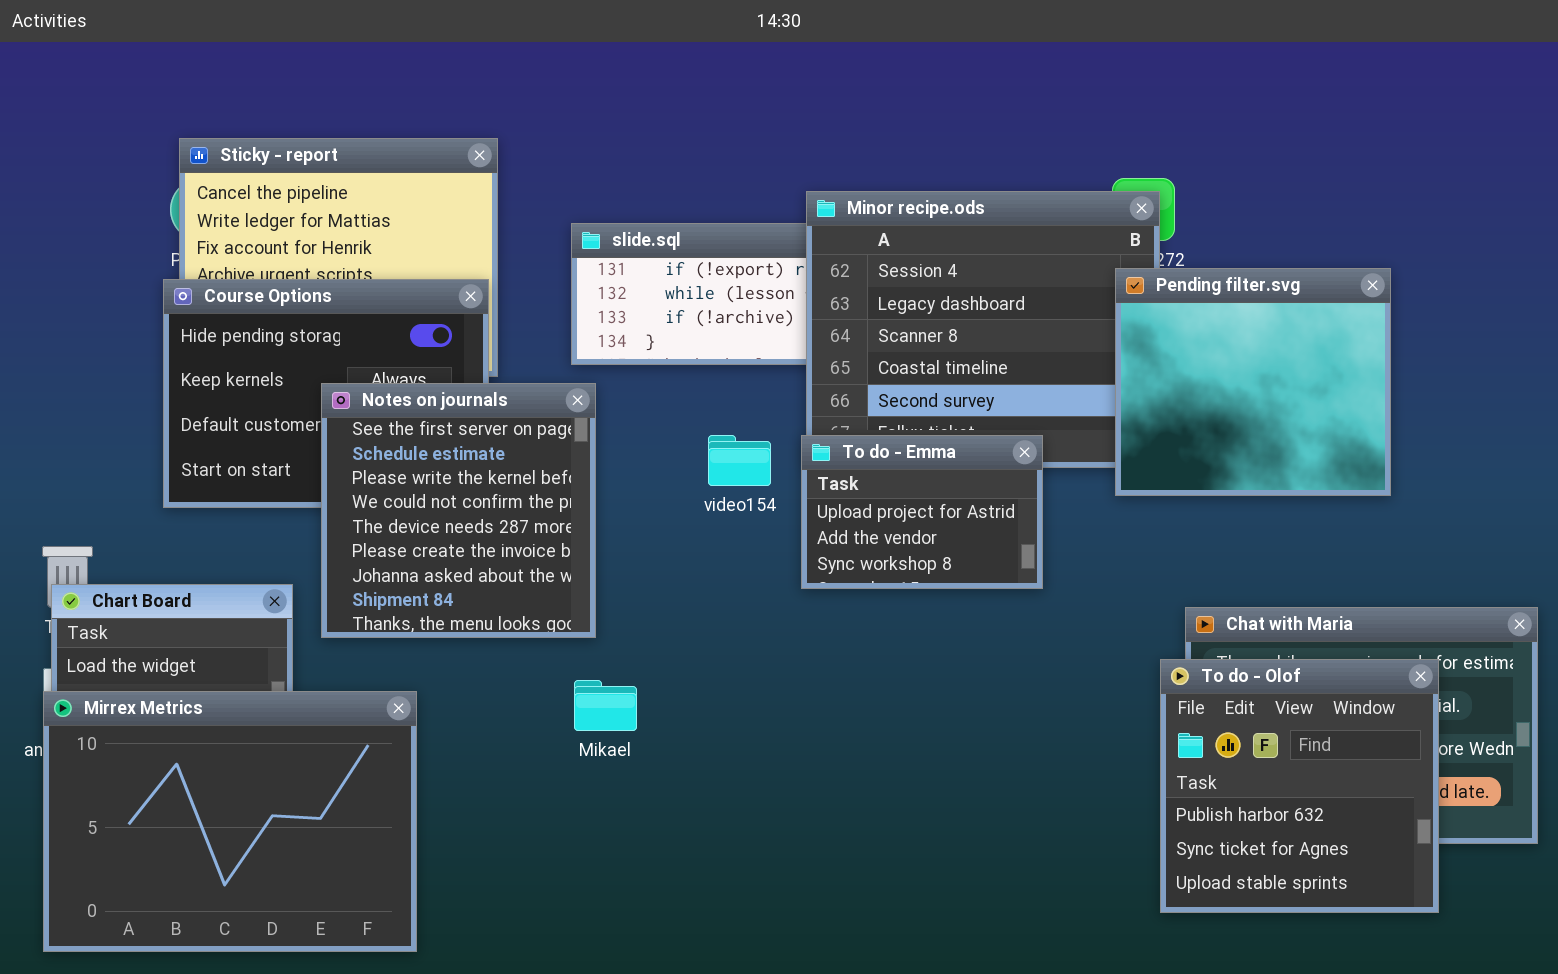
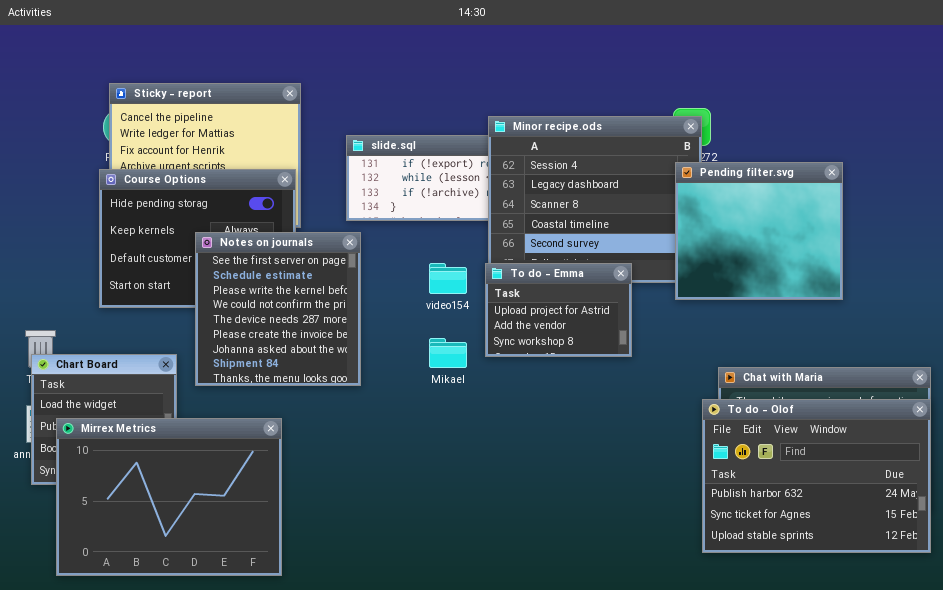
To do - Olof: [1160,659,1439,913] -> [702,399,931,553], resized
Mikael: [574,680,637,731] -> [429,338,467,368], moved
Mirrex Metrics: [43,691,417,952] -> [56,418,282,576], moved

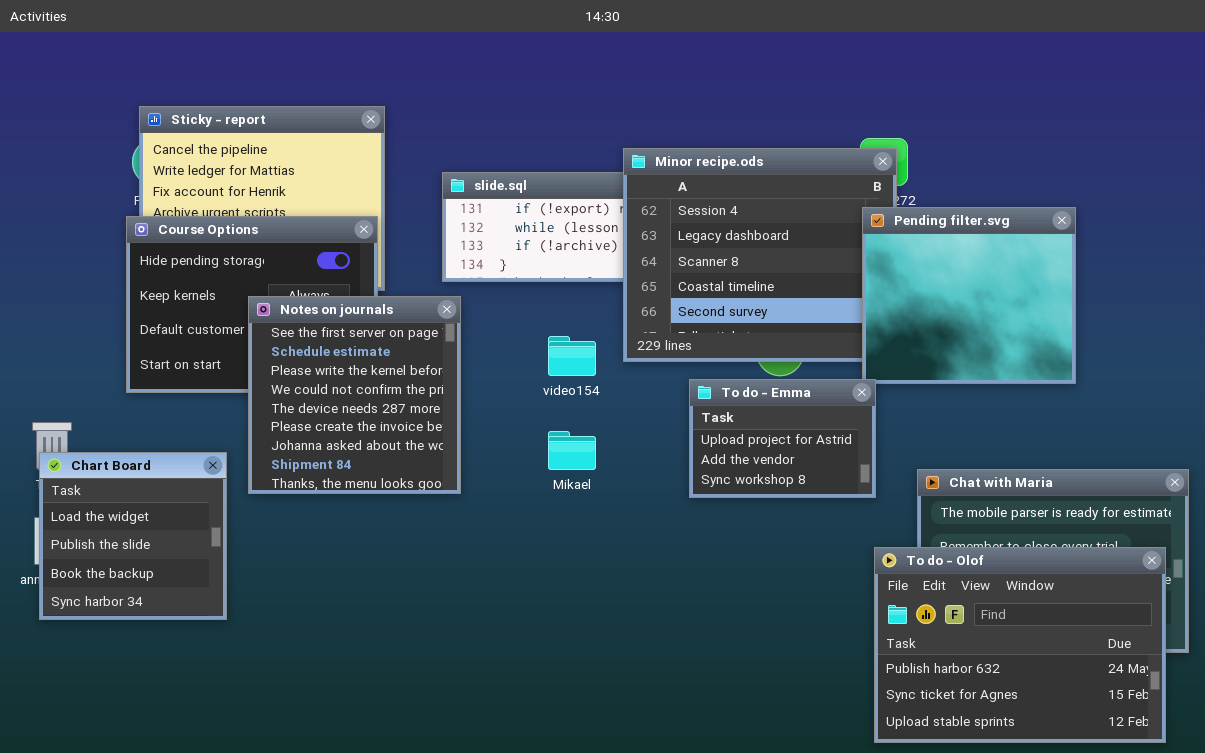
To do - Emma: [485,263,632,357] -> [689,379,876,498], moved
To do - Olof: [702,399,931,553] -> [874,547,1166,743], moved
Mirrex Metrics: [56,418,282,576] -> none, closed

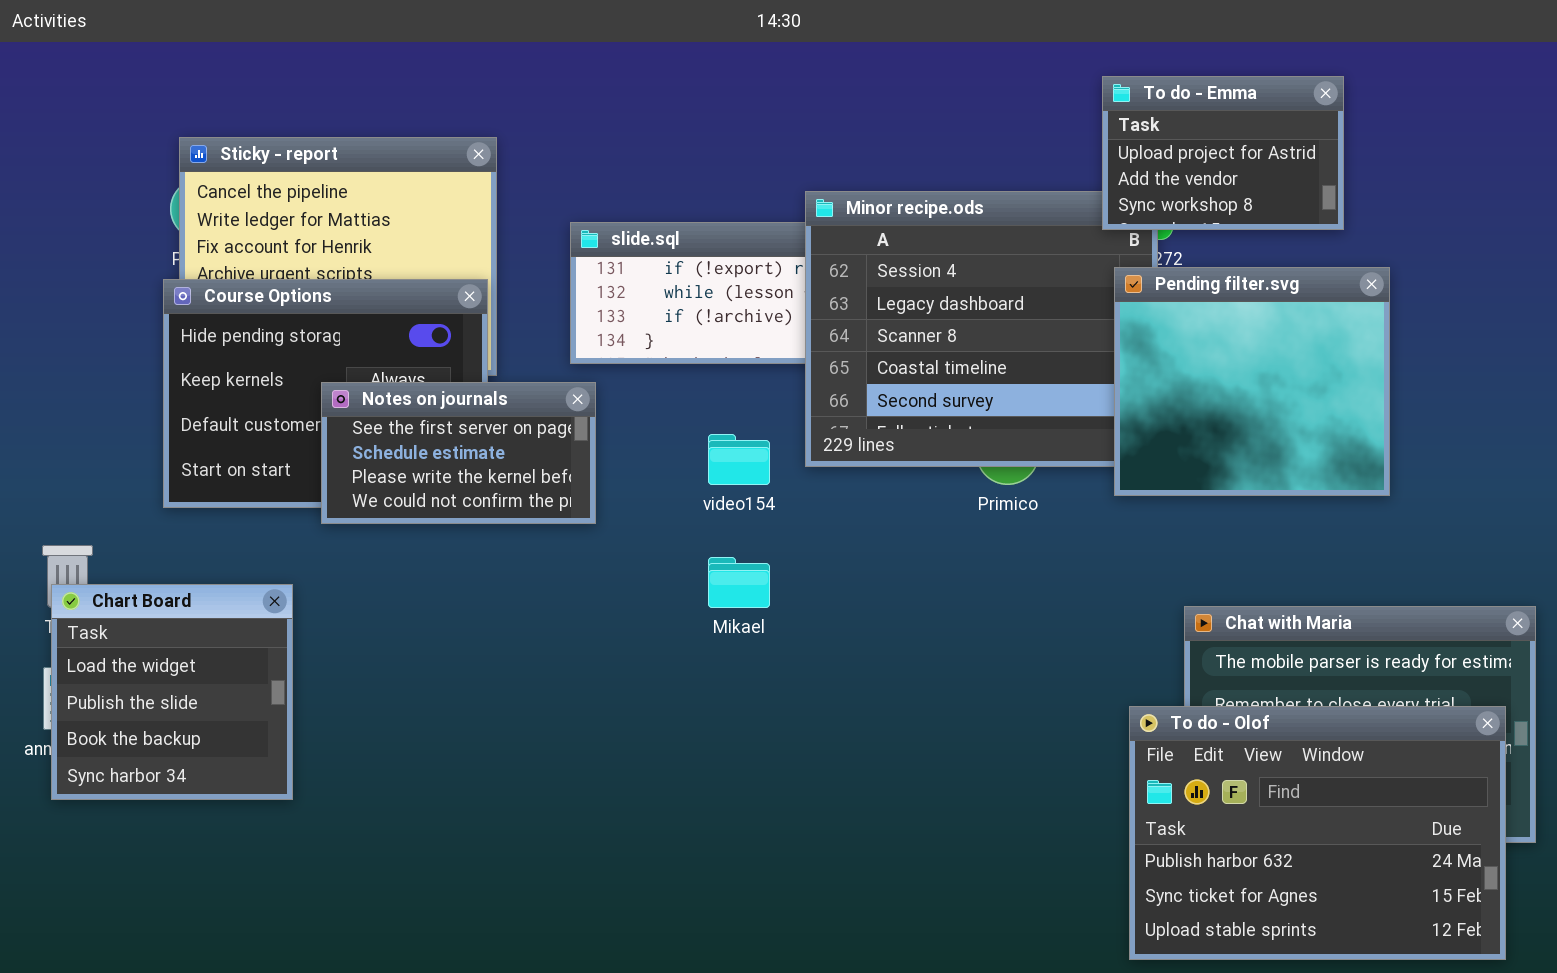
Notes on journals: [248,296,461,494] -> [321,382,596,524], resized
To do - Emma: [689,379,876,498] -> [1102,76,1344,230], moved

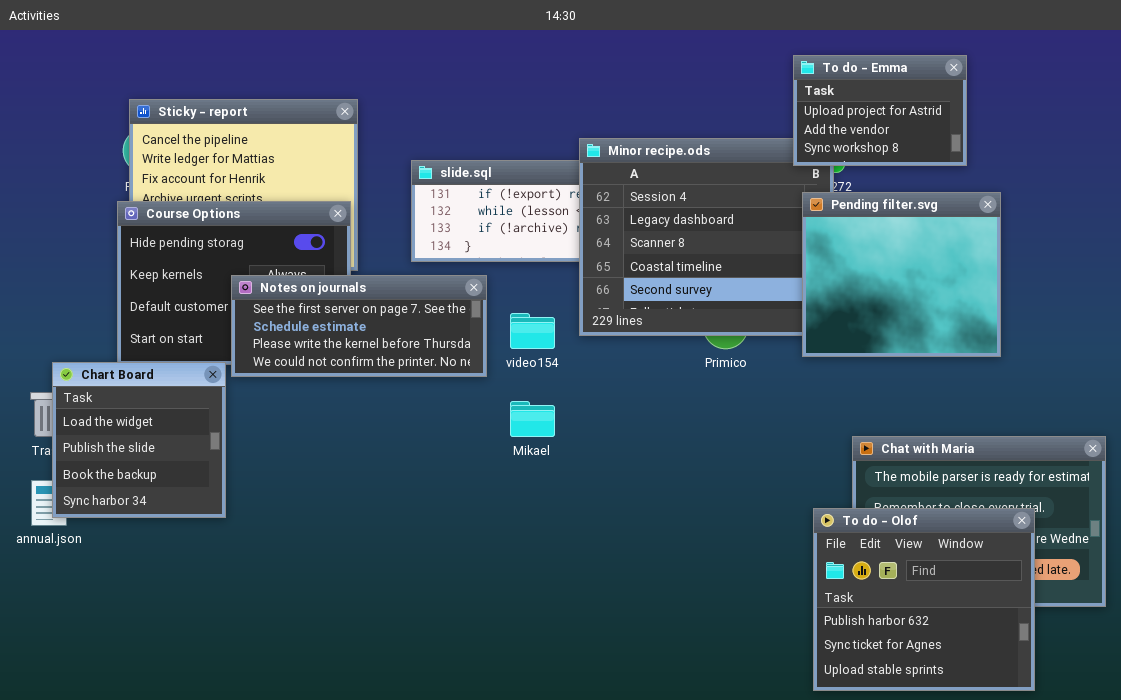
Notes on journals: [321,382,596,524] -> [231,275,487,377], resized
Chart Board: [51,584,293,800] -> [52,362,226,518], moved
To do - Olof: [1129,706,1506,960] -> [813,508,1035,691], resized

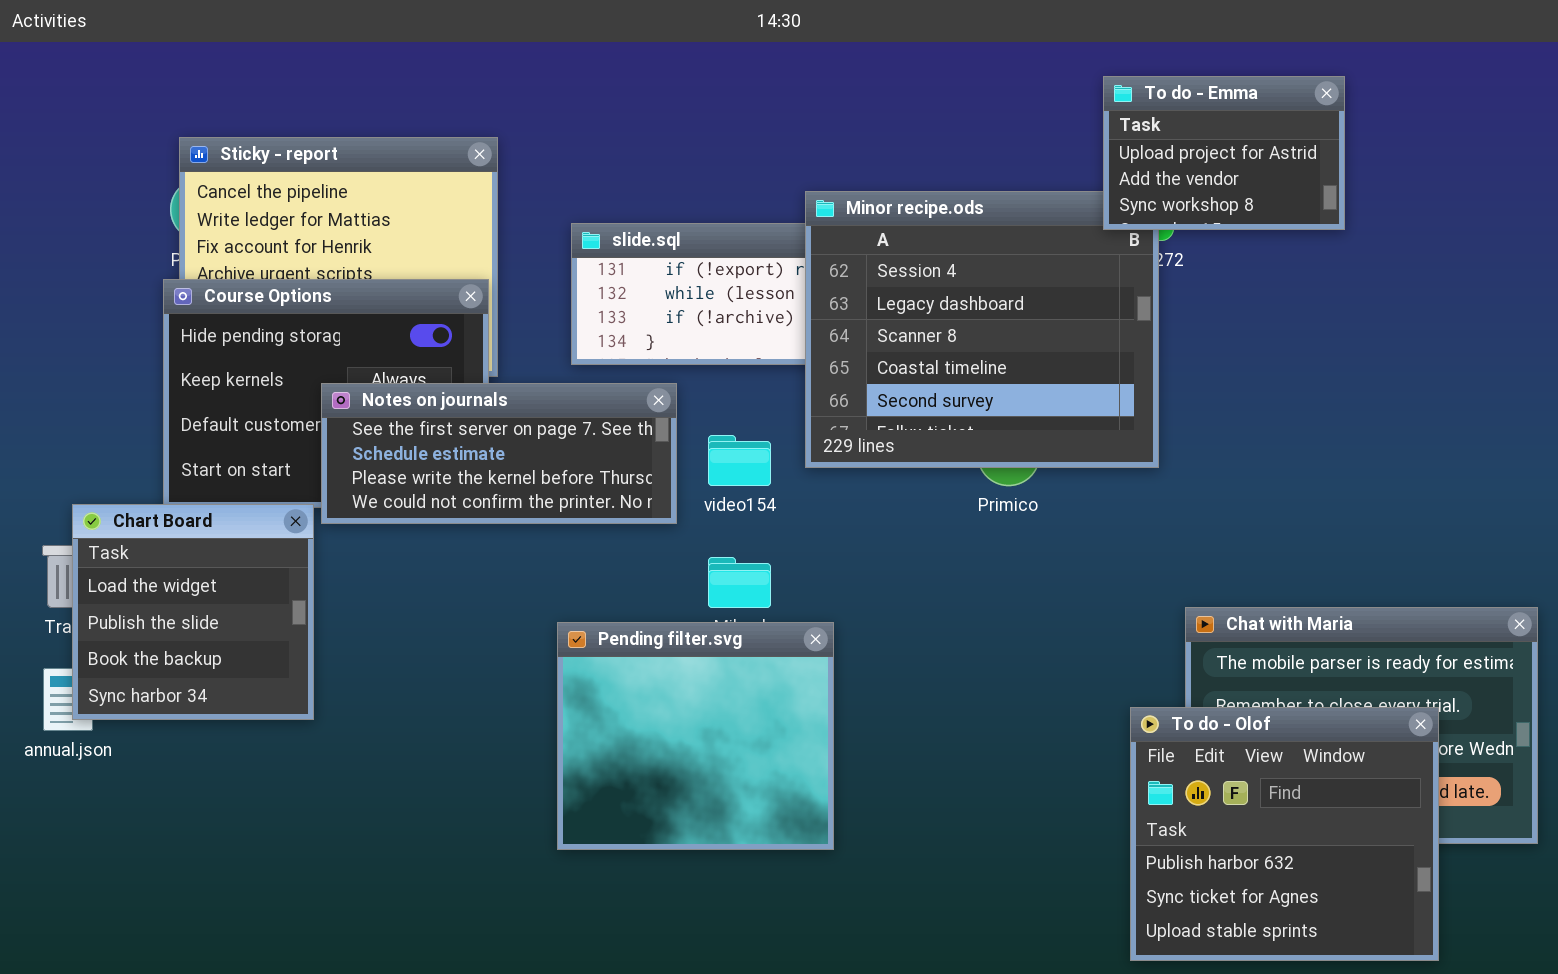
Pending filter.svg: [802,192,1001,357] -> [557,622,834,850], moved

